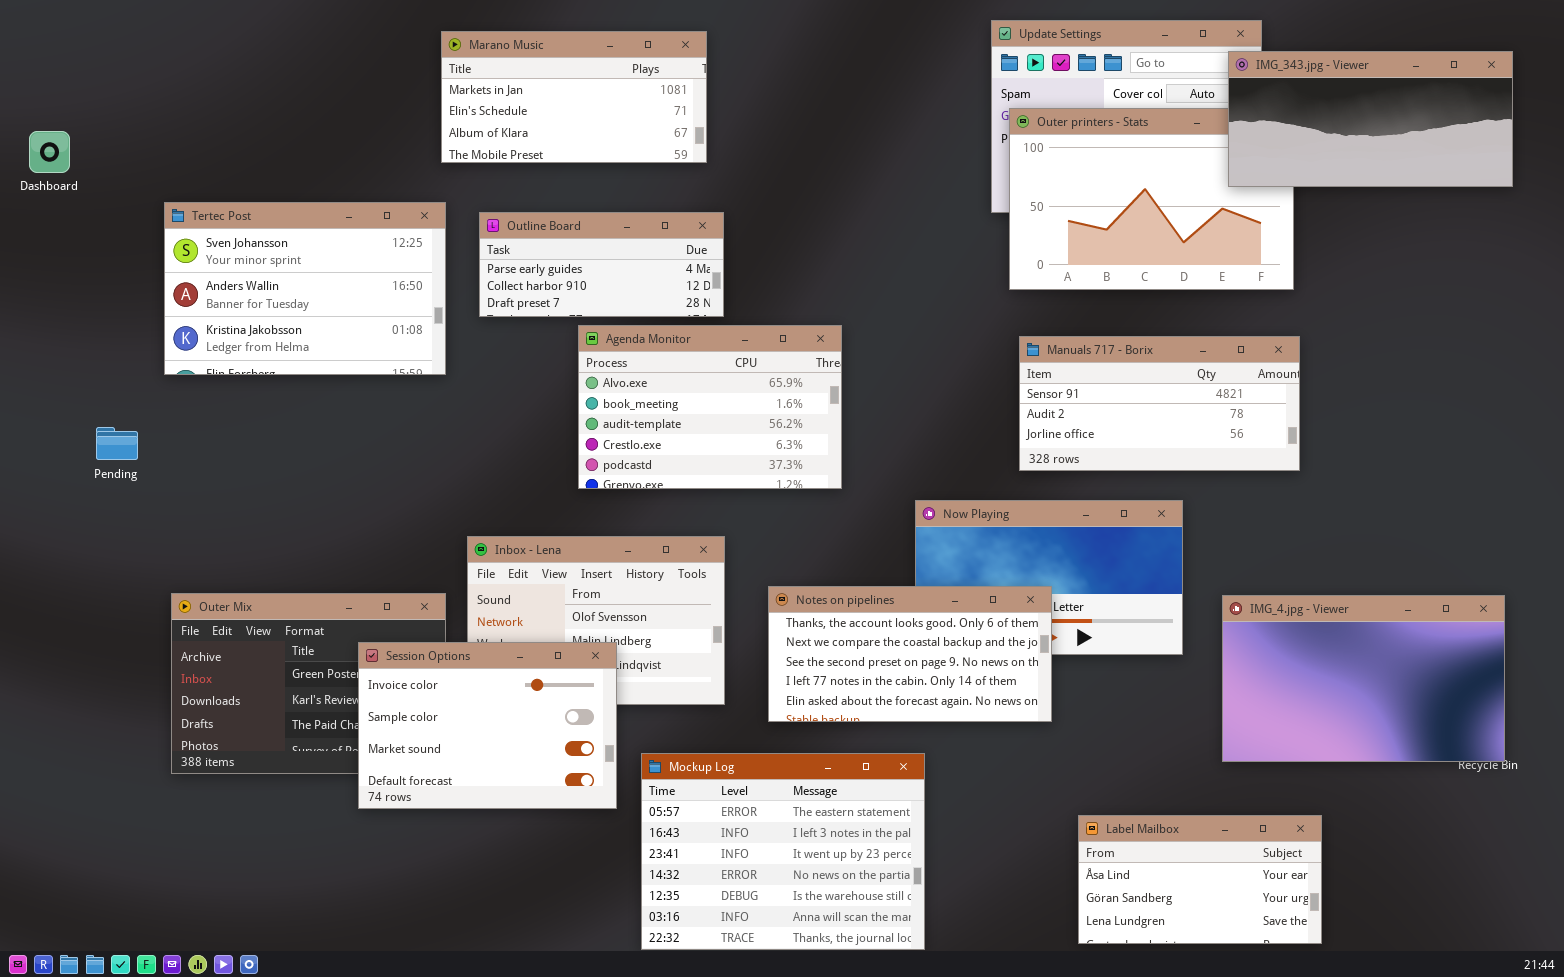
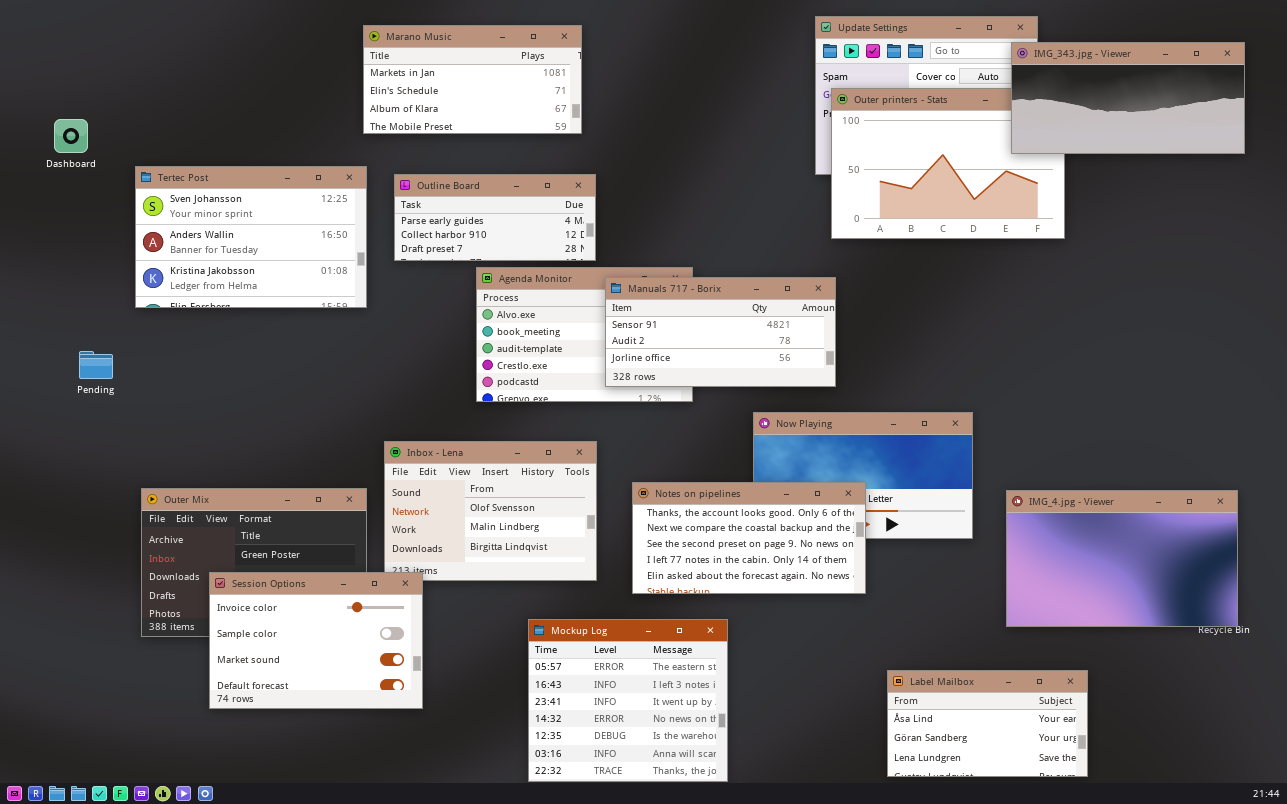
Dashboard: [29,131,70,173] -> [54,119,88,153], moved
Manuals 717 - Borix: [1019,336,1300,471] -> [605,277,836,387], moved
Session Options: [358,642,617,809] -> [209,572,423,709], moved
Mockup Log: [641,753,925,950] -> [528,619,728,782], resized

